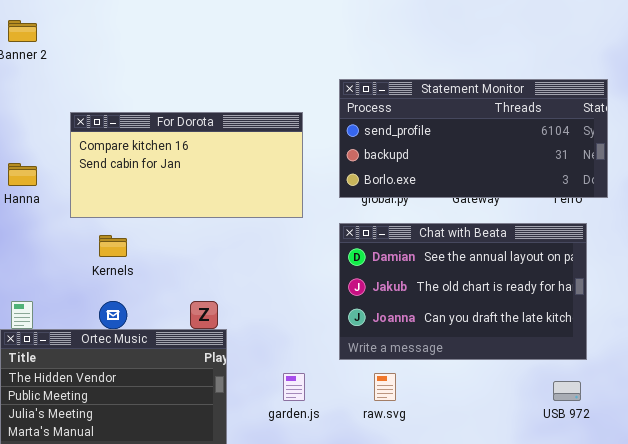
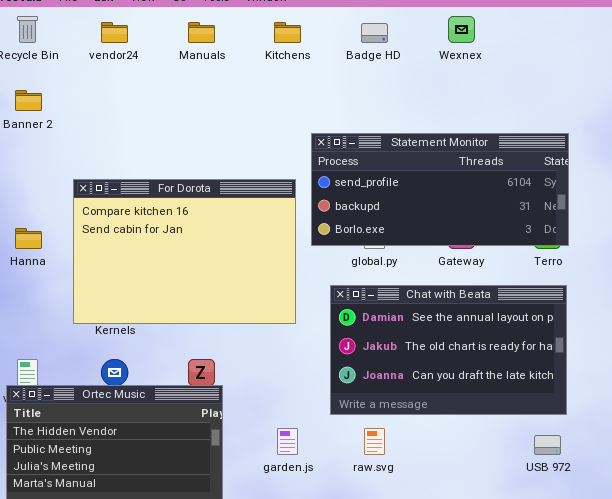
Statement Monitor: [339,79,608,198] -> [311,133,569,246], moved
For Dorota: [70,112,303,218] -> [73,179,296,324], resized

